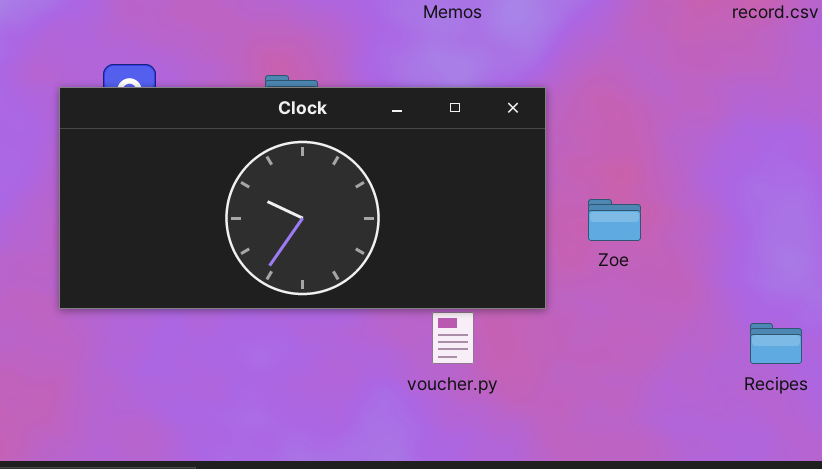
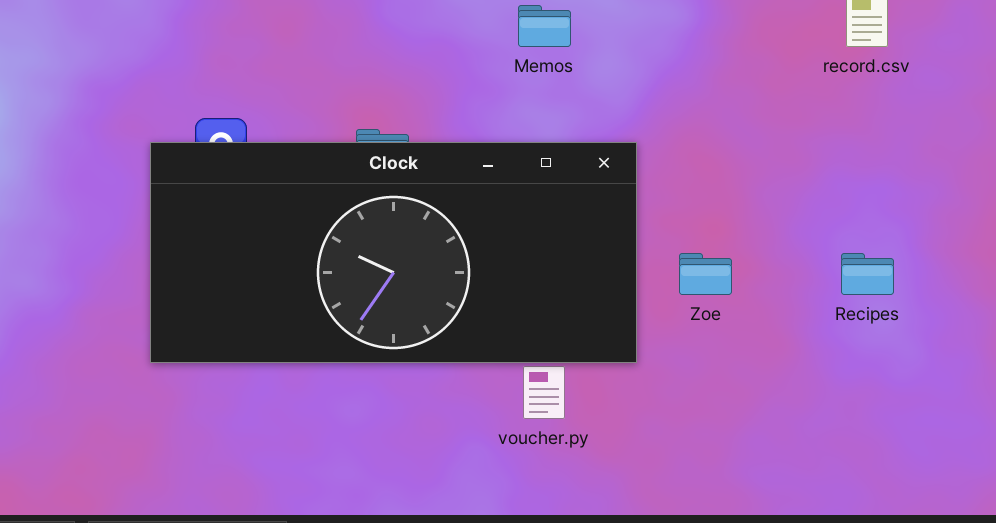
Recipes: [750,323,802,364] -> [841,253,894,295], moved

